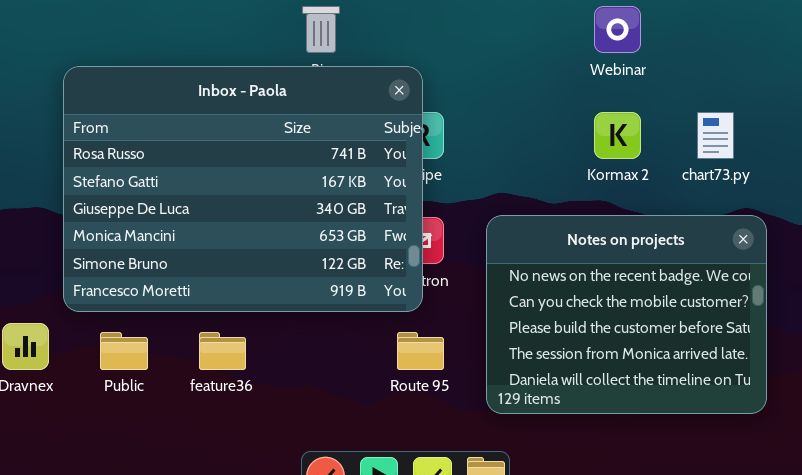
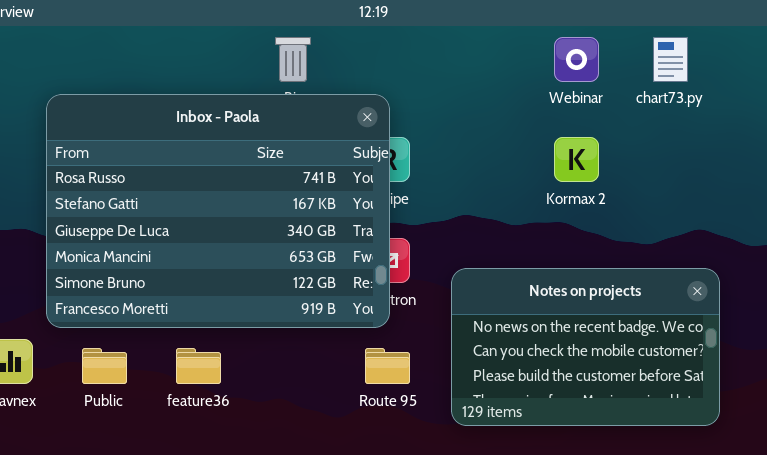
chart73.py: [697,112,734,159] -> [653,37,688,82], moved
Notes on projects: [486,215,767,414] -> [451,268,720,426], resized

